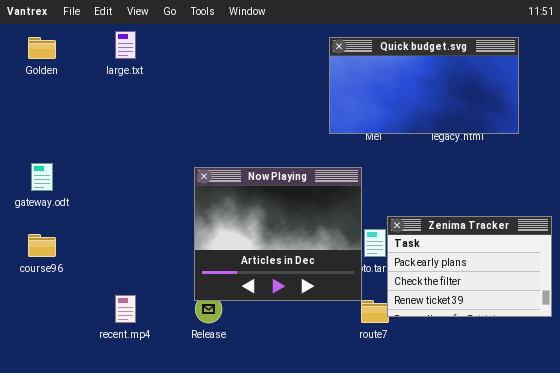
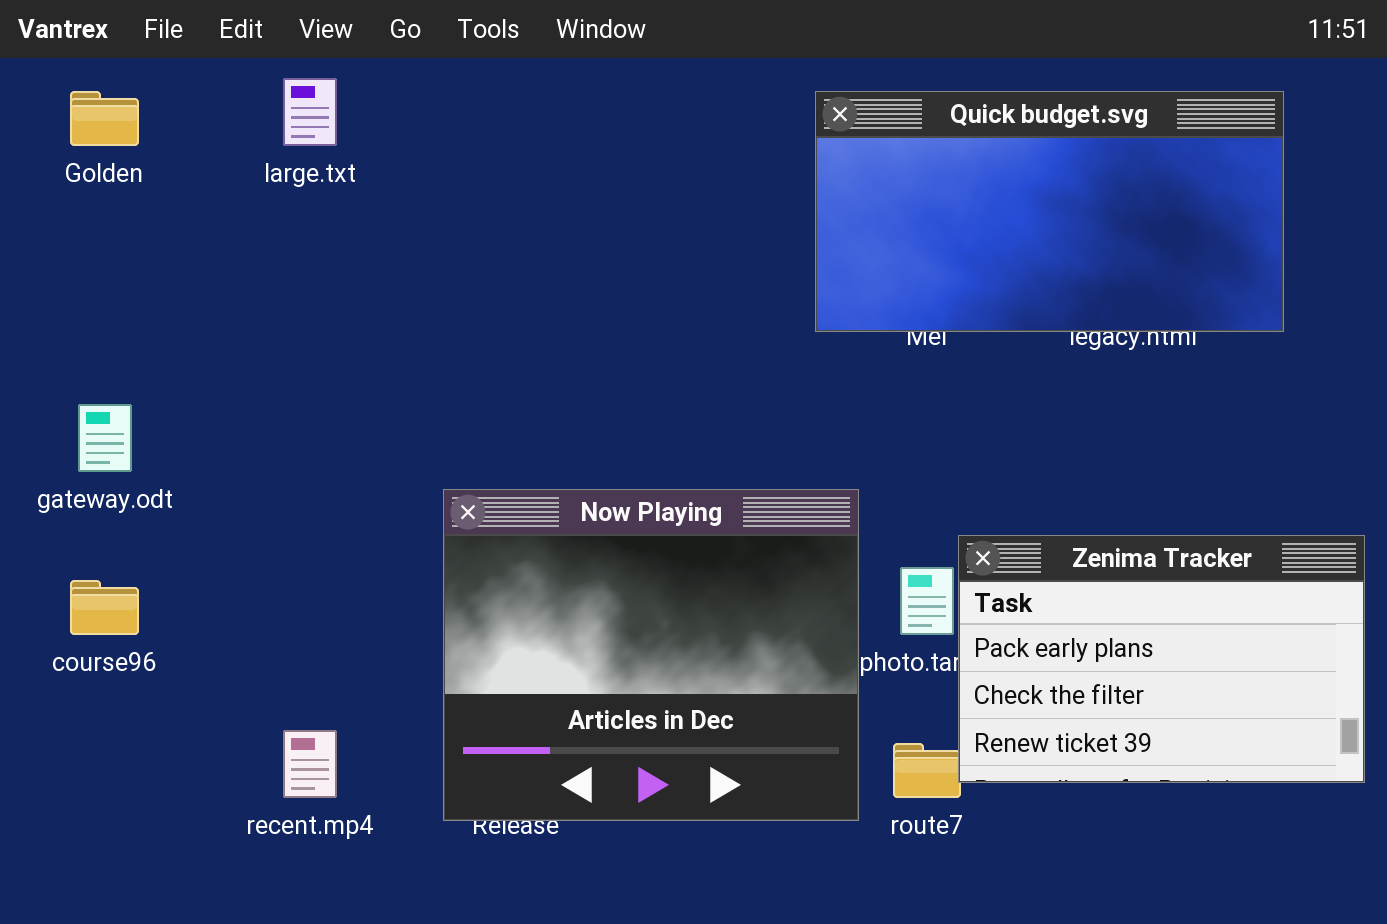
Now Playing: [194,167,362,301] -> [443,489,859,821], moved

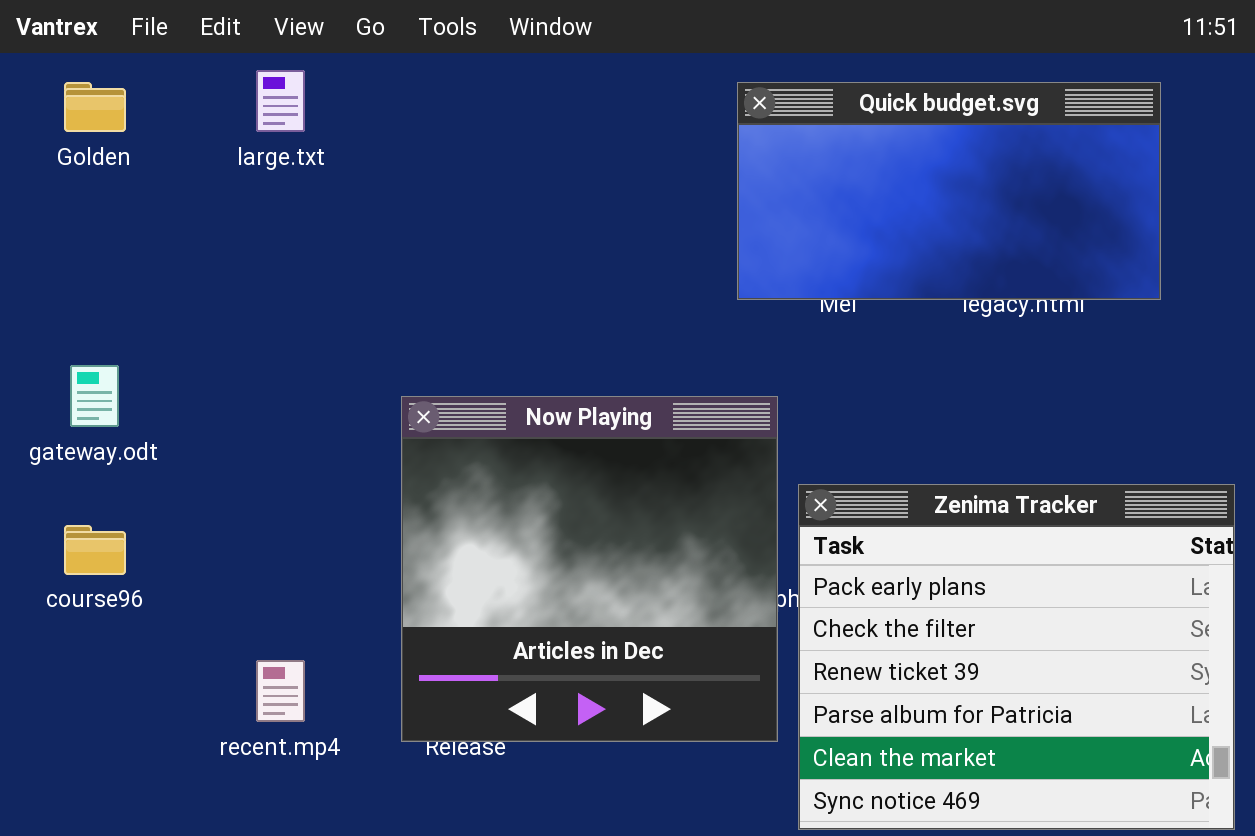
Now Playing: [443,489,859,821] -> [401,396,778,742], resized
Zenima Tracker: [958,535,1365,783] -> [798,484,1235,830], resized

